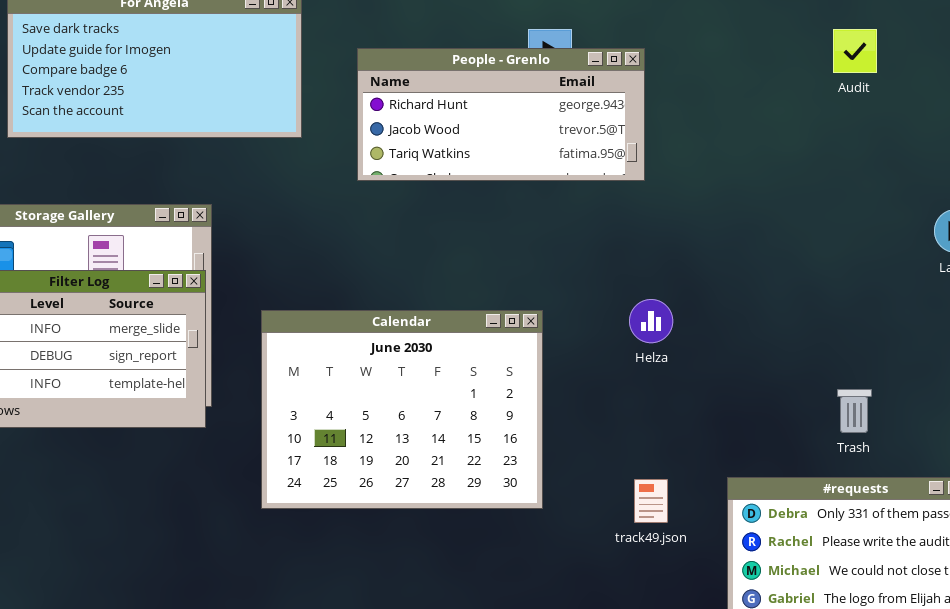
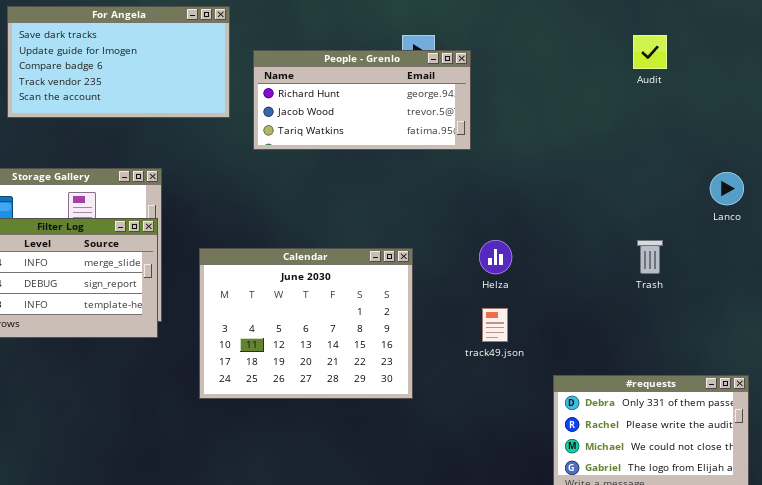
People - Grenlo: [357,48,645,181] -> [253,50,471,150], moved
Trash: [837,389,872,433] -> [637,240,663,274], moved
track49.json: [634,479,668,523] -> [482,308,508,342], moved

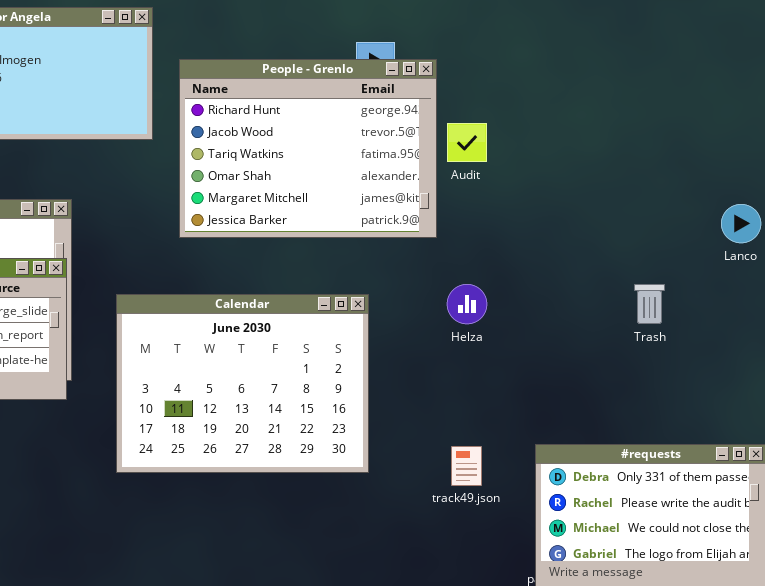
Audit: [633,35,667,69] -> [447,123,487,162], moved
People - Grenlo: [253,50,471,150] -> [179,59,437,238], resized
track49.json: [482,308,508,342] -> [451,446,482,486], moved

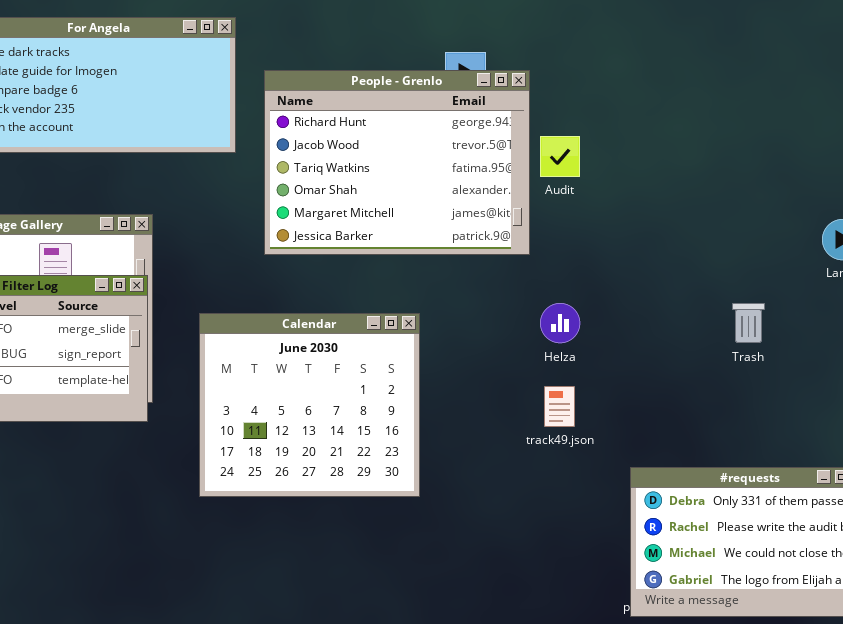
Calendar: [116,294,369,473] -> [199,313,420,497], resized
track49.json: [451,446,482,486] -> [544,386,575,427], moved

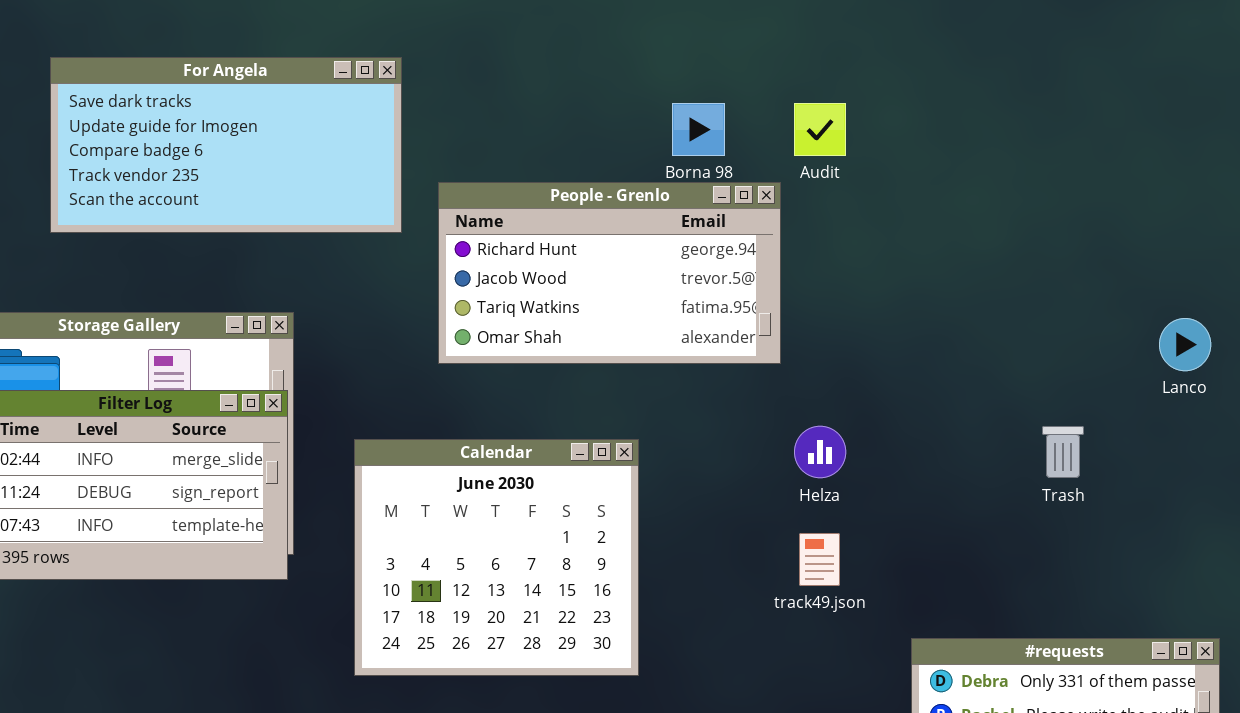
People - Grenlo: [264,70,530,255] -> [438,182,781,364], resized
Audit: [540,136,580,177] -> [794,103,846,156], moved

